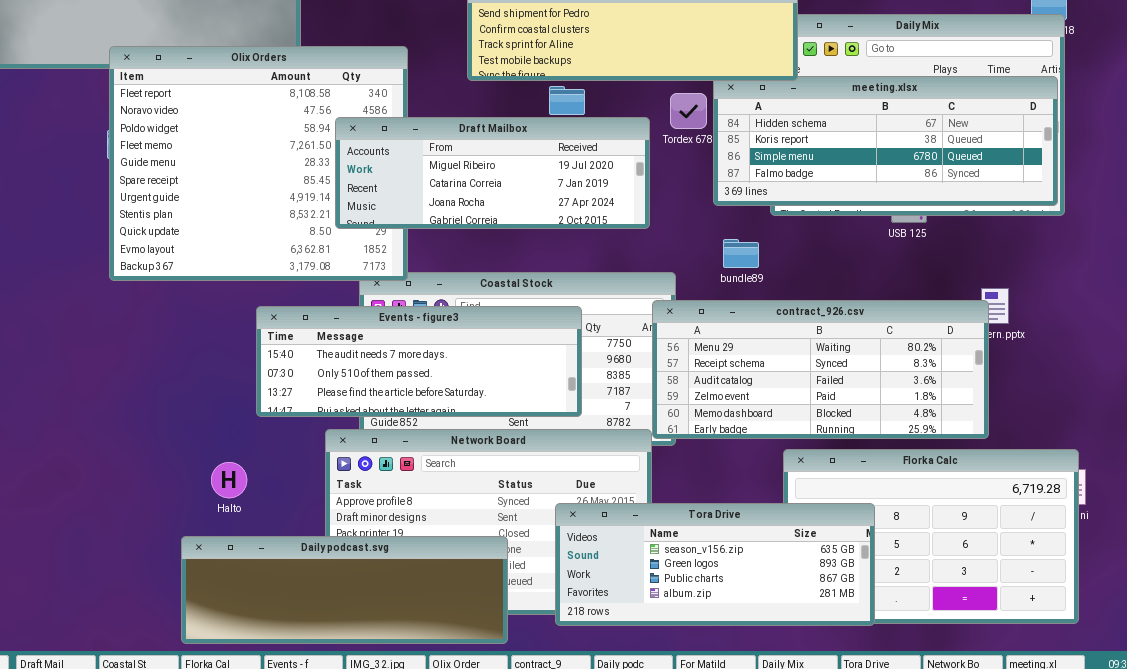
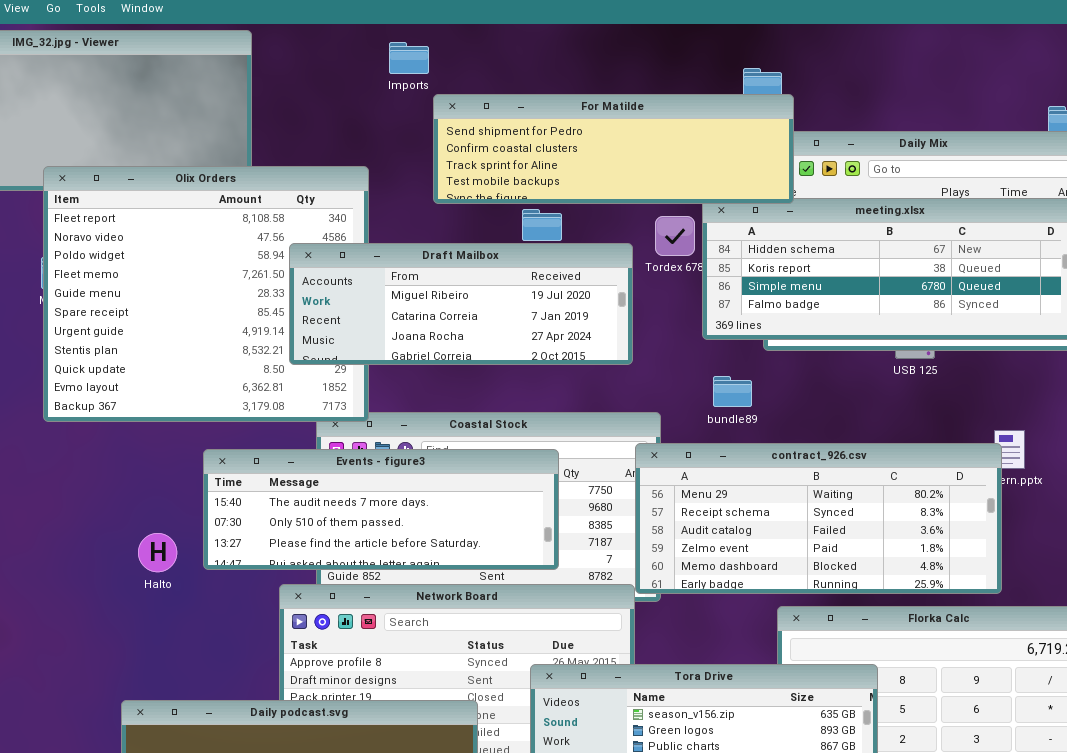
Halto: [211,462,247,498] -> [138,533,177,572], moved

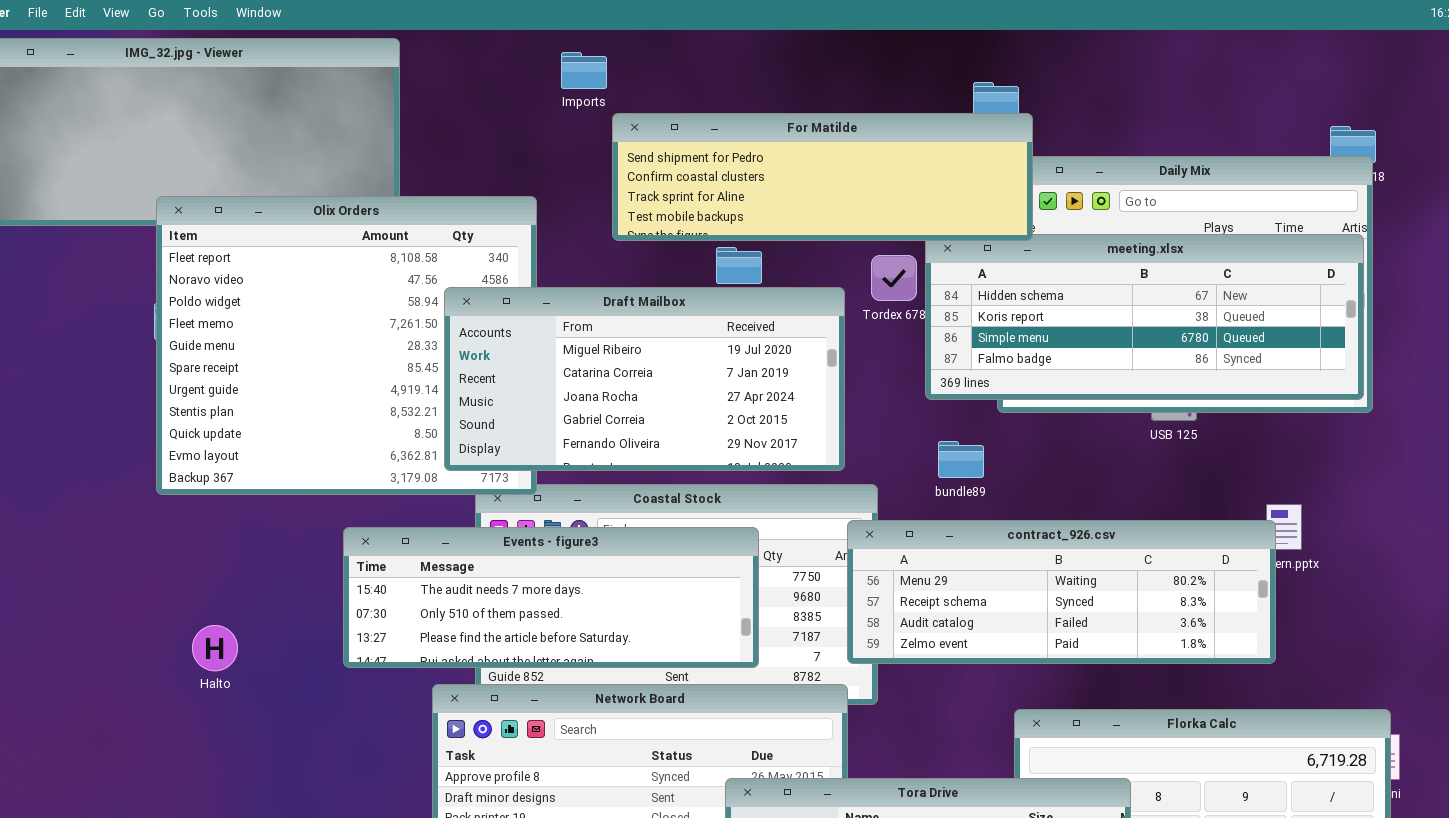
Draft Mailbox: [289,243,633,365] -> [444,287,845,471], resized
contract_926.csv: [635,443,1002,594] -> [847,520,1276,664], resized
Halto: [138,533,177,572] -> [192,625,238,671], moved

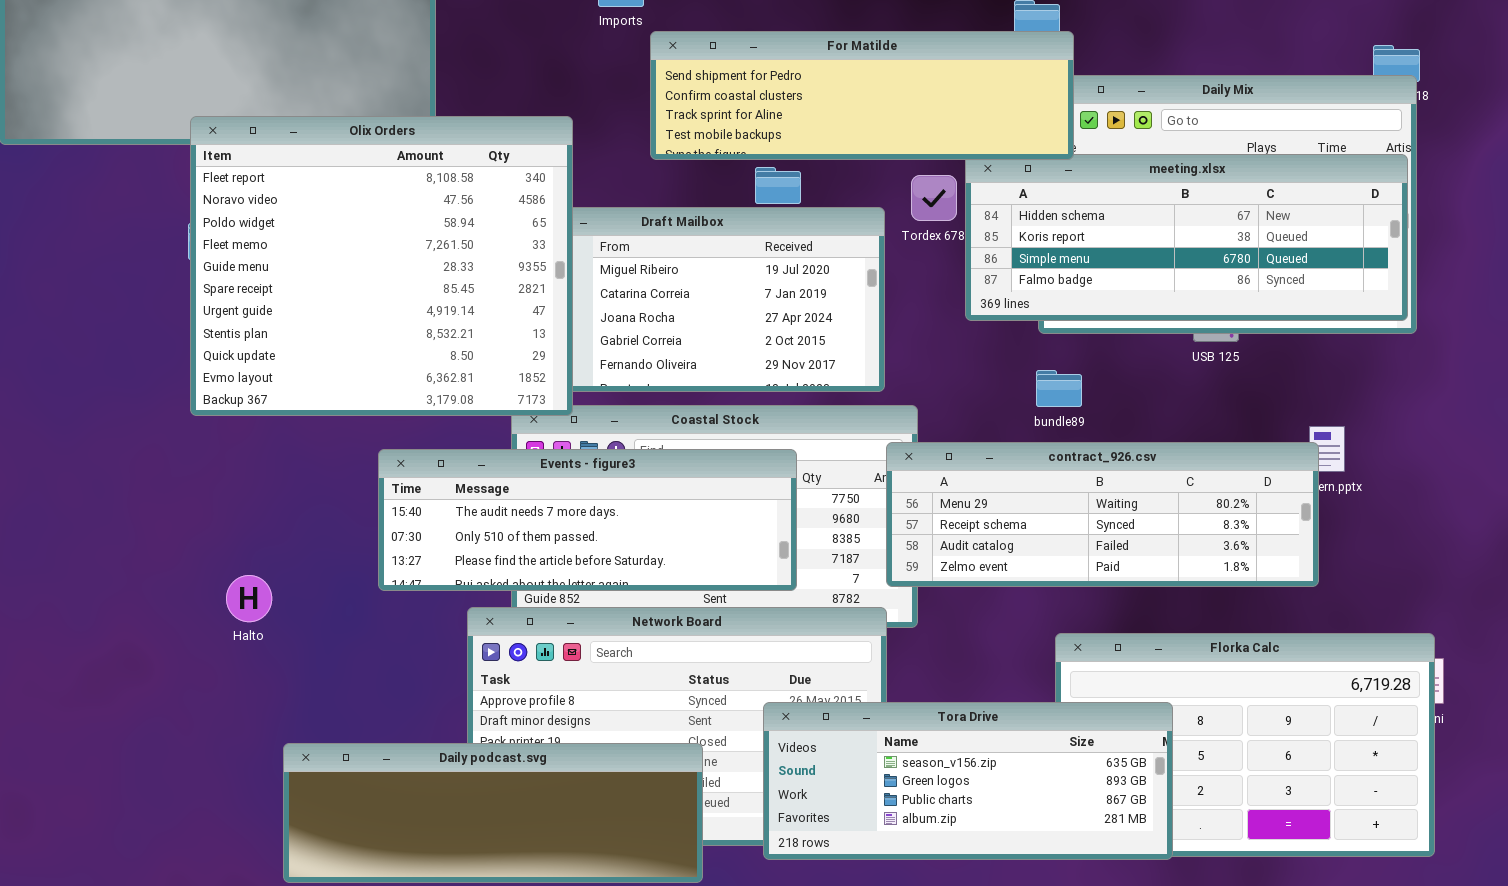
Olix Orders: [156,196,537,495] -> [190,116,573,416], raised
bundle89: [938,441,984,478] -> [1036,370,1082,407], moved
Halto: [192,625,238,671] -> [226,575,272,622], moved

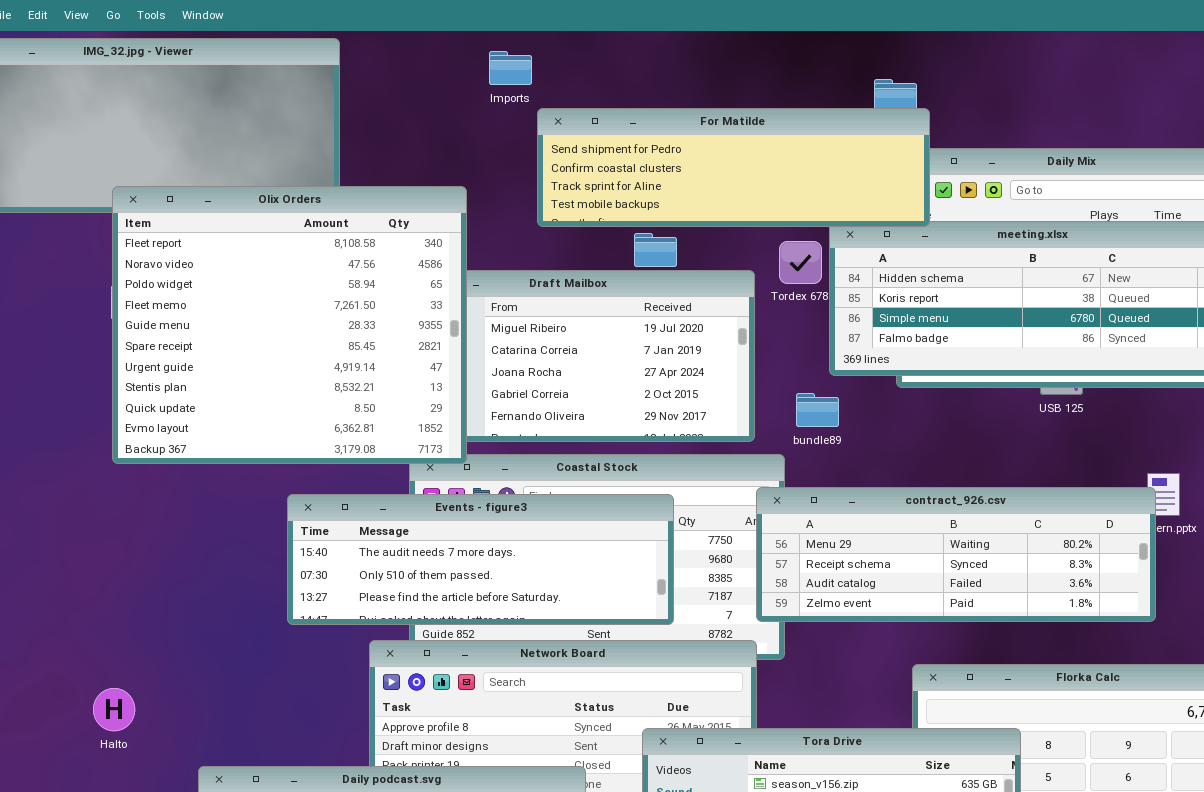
bundle89: [1036,370,1082,407] -> [796,393,839,427], moved
Halto: [226,575,272,622] -> [93,688,135,731], moved

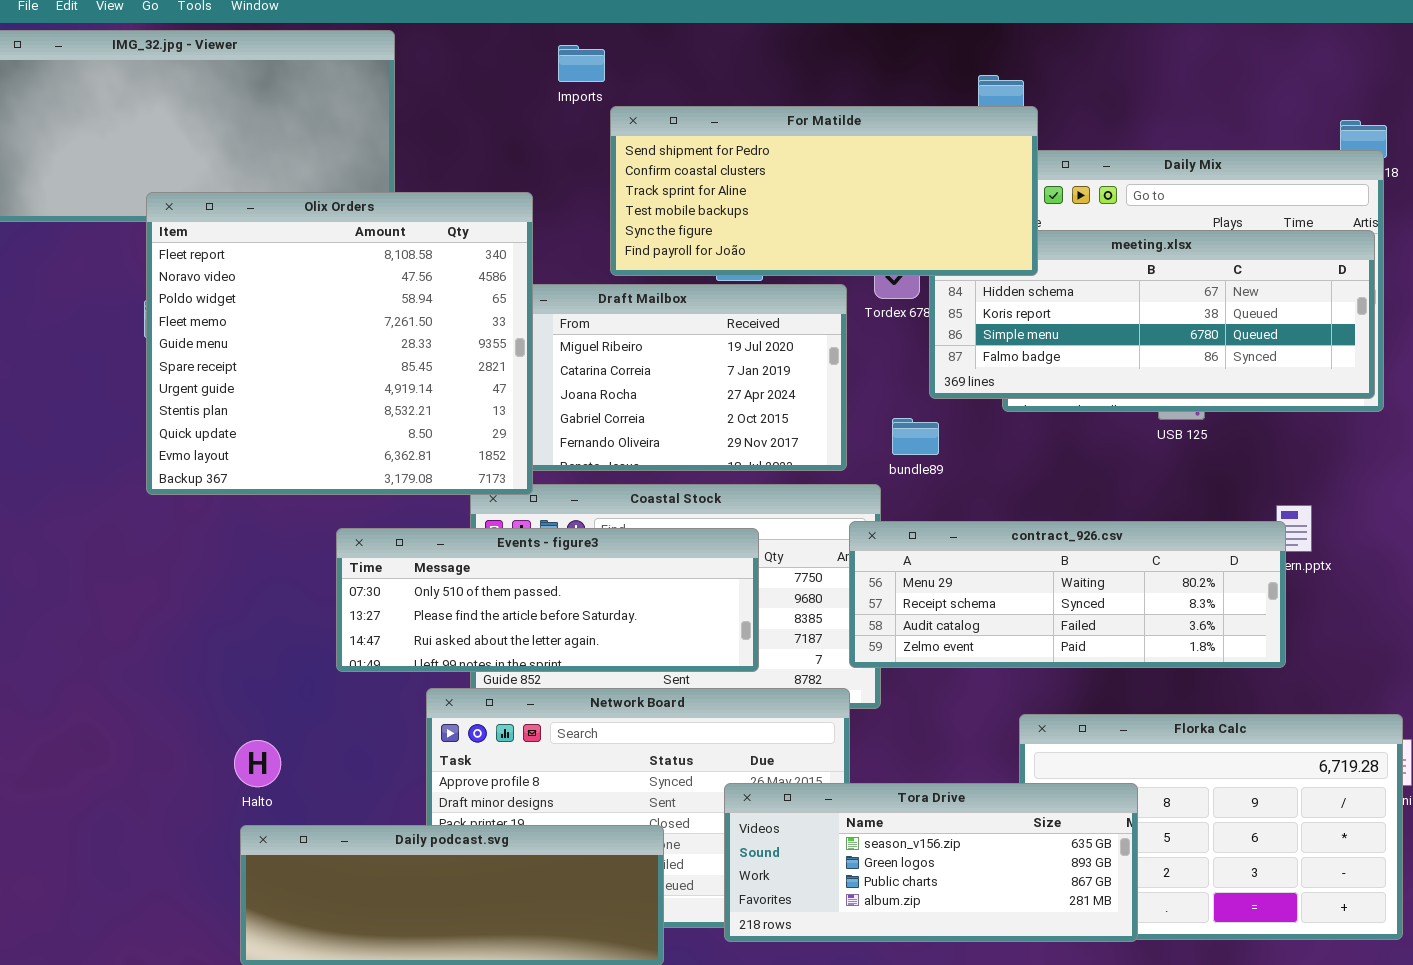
For Matilde: [537,108,930,227] -> [610,106,1038,276], resized
Events - figure3: [287,494,674,625] -> [336,528,759,672], scrolled down 1 row
Halto: [93,688,135,731] -> [234,740,281,787], moved

